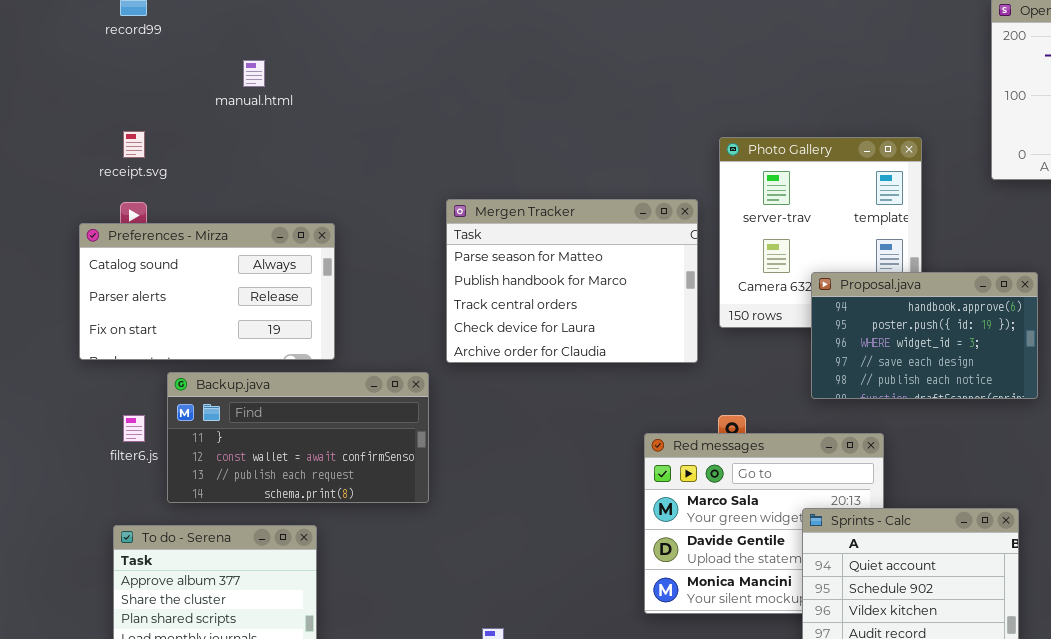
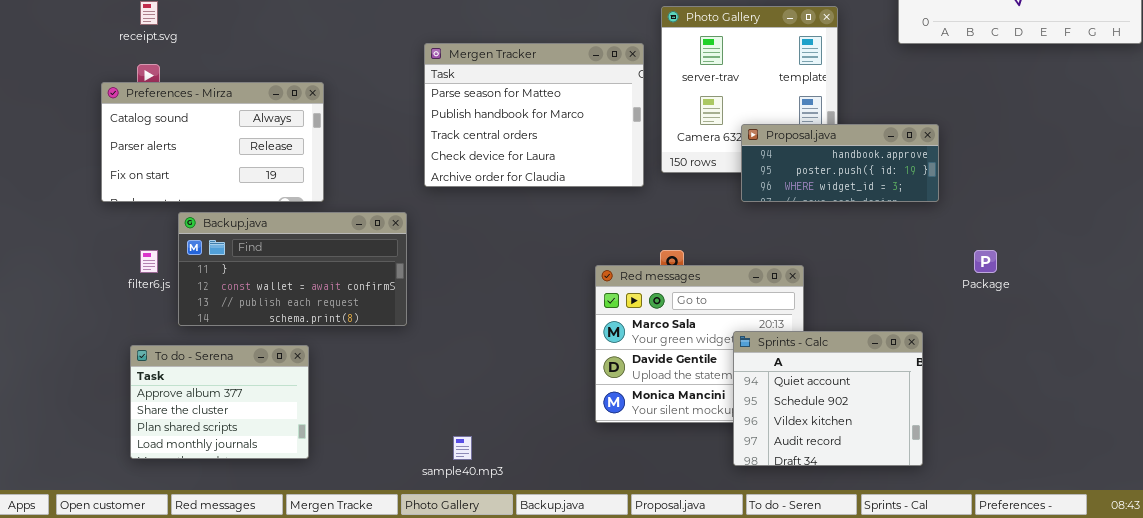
Mergen Tracker: [446,199,698,363] -> [424,43,644,187], moved
Proposal.java: [811,272,1038,399] -> [741,124,939,202], resized

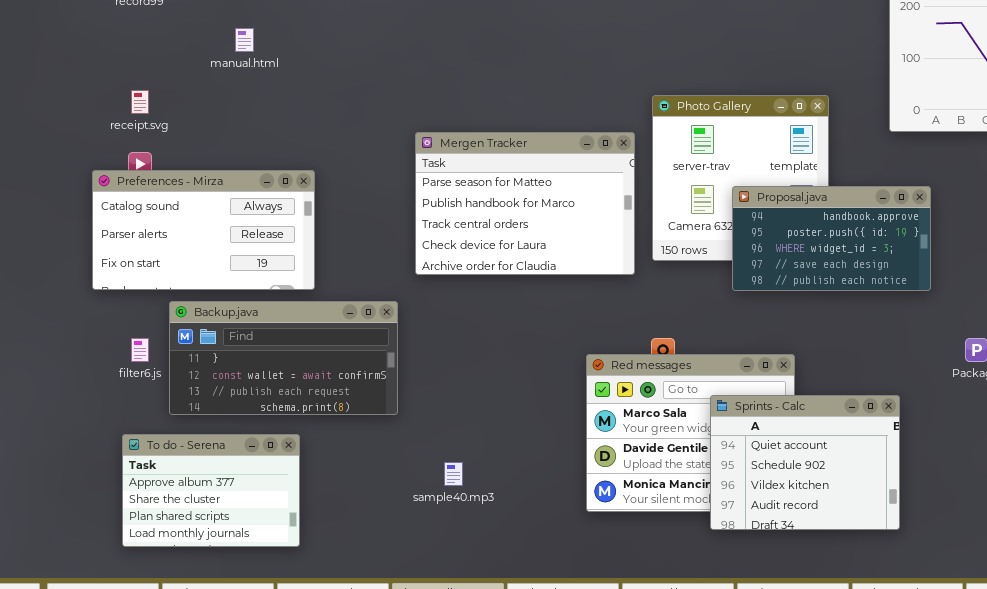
Proposal.java: [741,124,939,202] -> [732,186,931,291], resized
Sprints - Calc: [733,331,923,466] -> [710,395,900,530], moved
sample40.mp3: [453,436,472,460] -> [444,462,463,486], moved

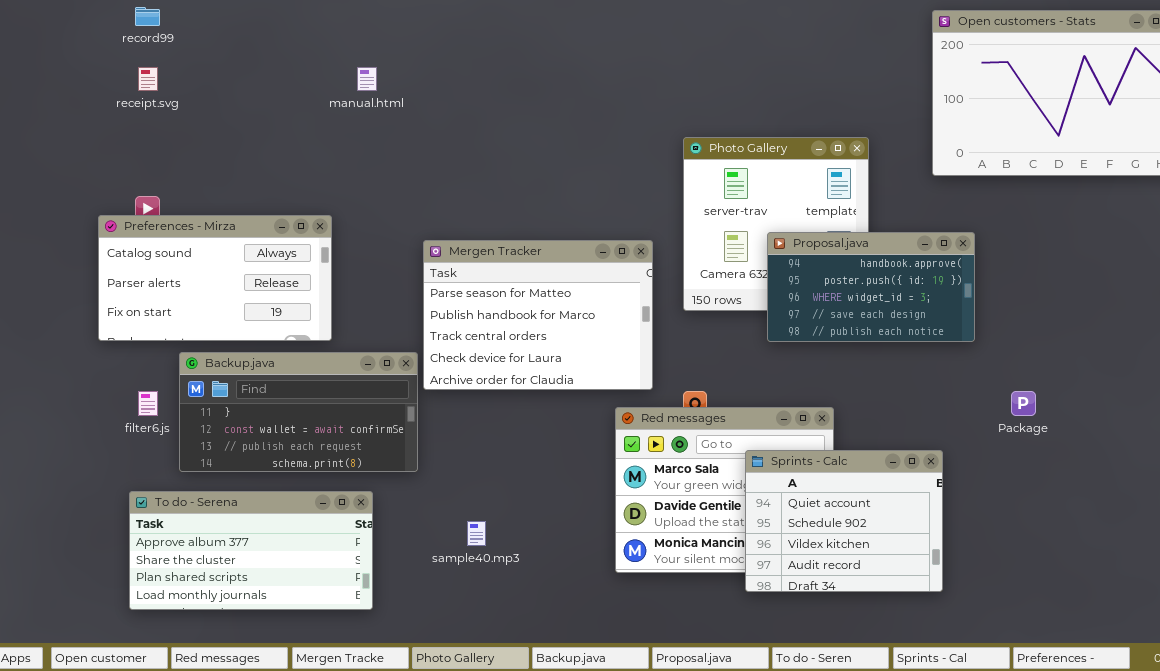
manual.html: [235,28,254,52] -> [357,67,377,91], moved
receipt.svg: [131,90,149,114] -> [138,67,158,91], moved
Mergen Tracker: [415,132,635,275] -> [423,240,653,390], moved
To do - Serena: [122,434,300,547] -> [129,491,373,610], resized

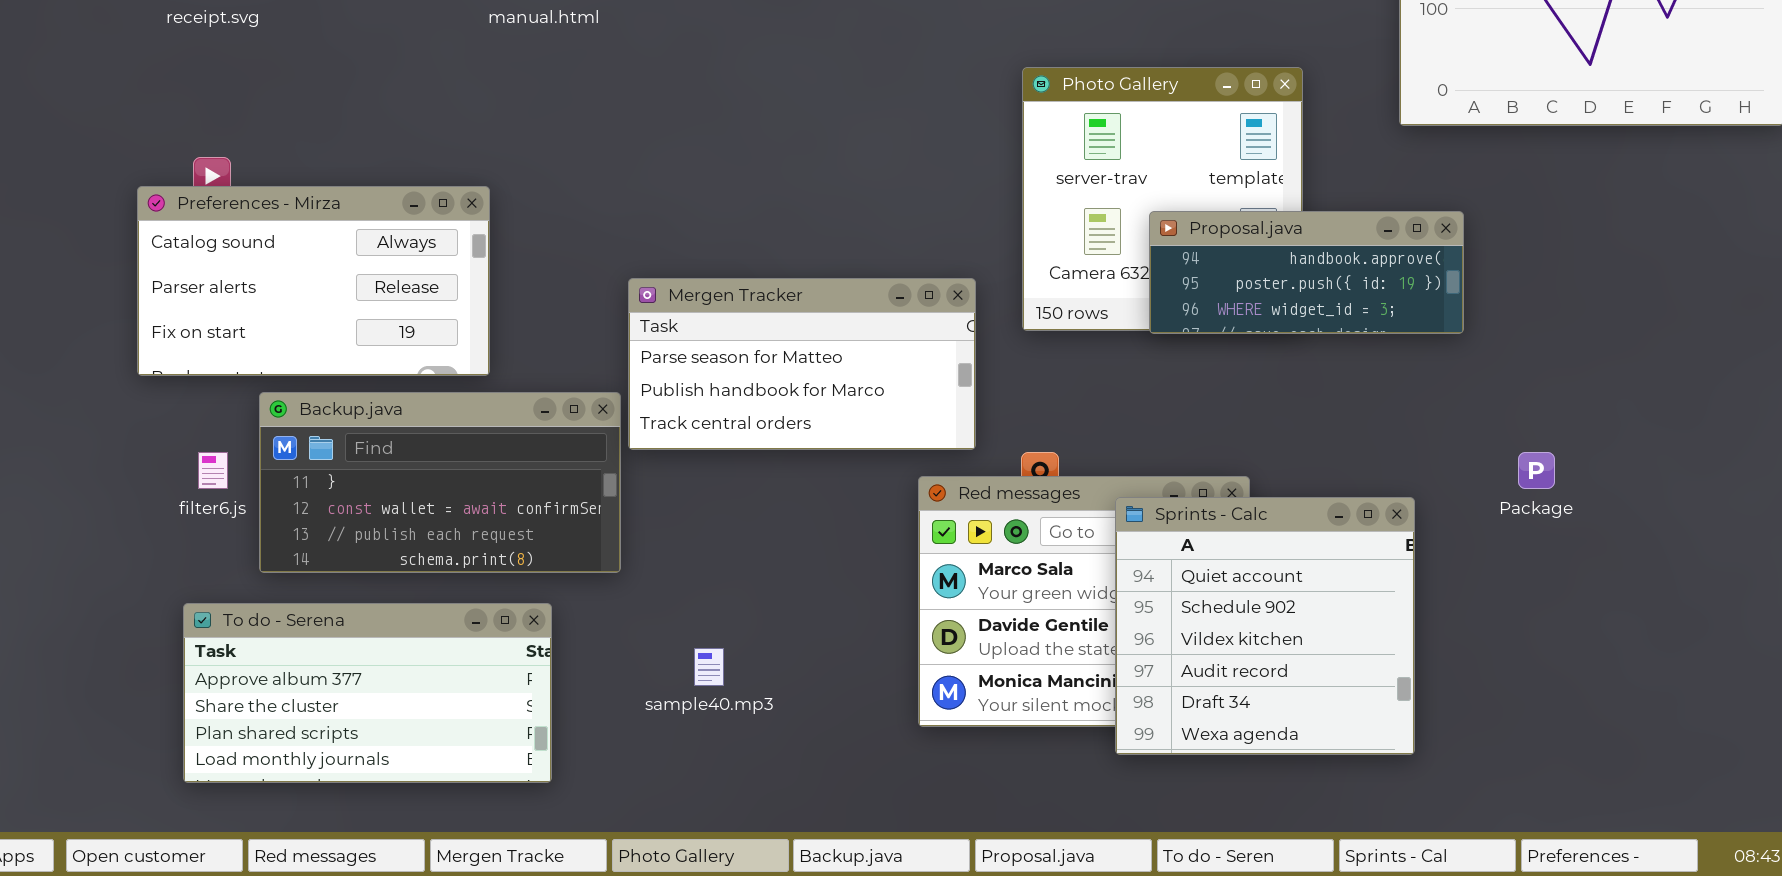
Proposal.java: [767,232,975,342] -> [1149,211,1464,334], resized
Mergen Tracker: [423,240,653,390] -> [628,278,976,450], resized
Sprints - Calc: [745,450,943,592] -> [1115,497,1415,755], resized

